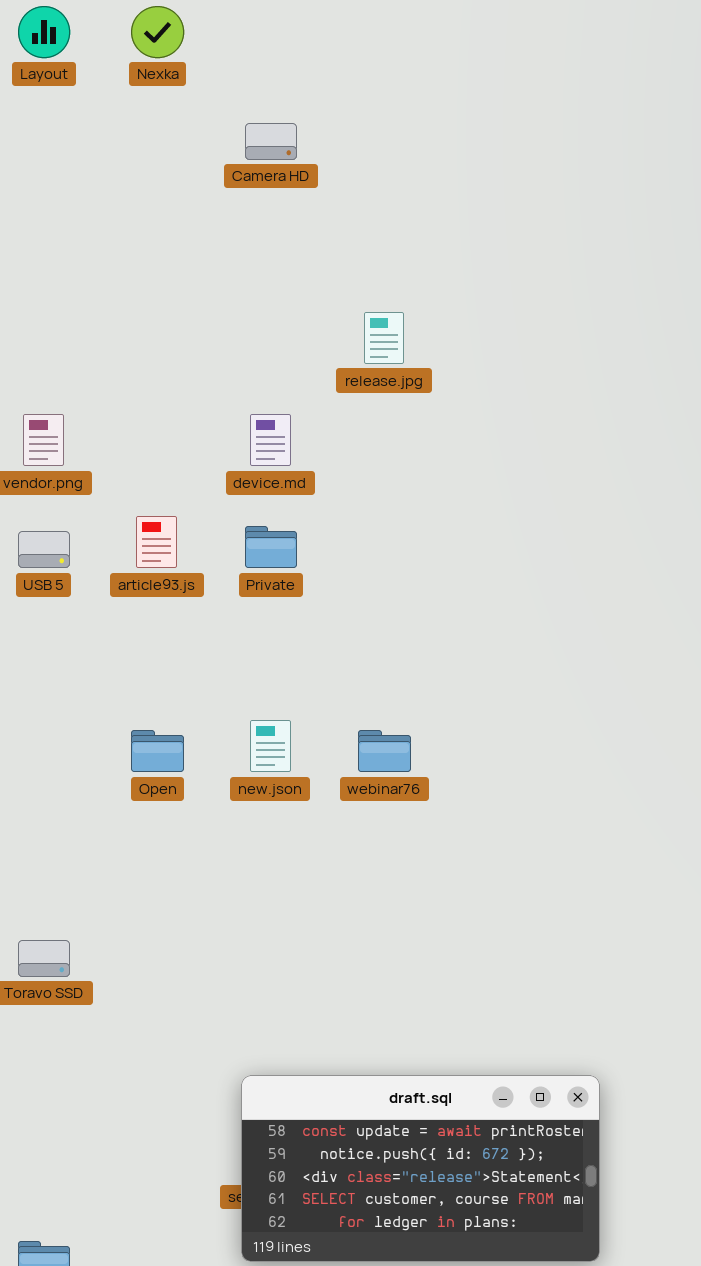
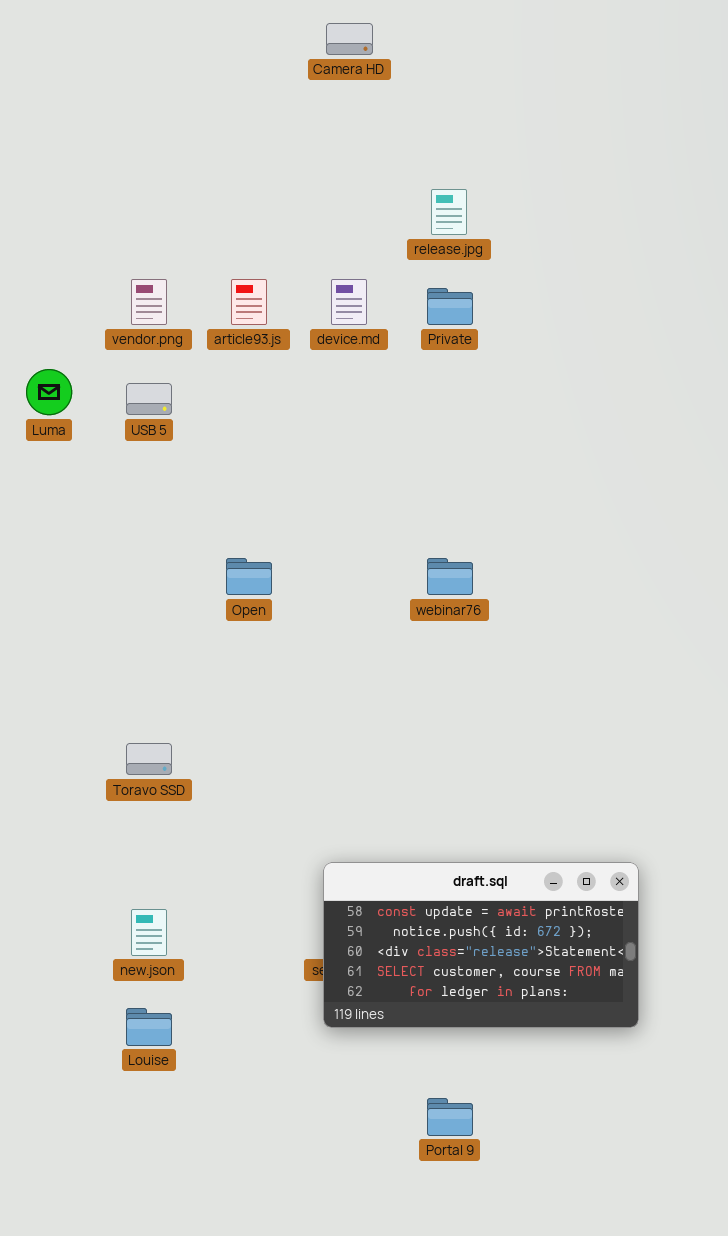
article93.js: [136,516,177,568] -> [231,279,267,325], moved
Private: [245,526,297,568] -> [427,288,473,325], moved
new.json: [250,720,291,772] -> [131,909,167,956], moved

